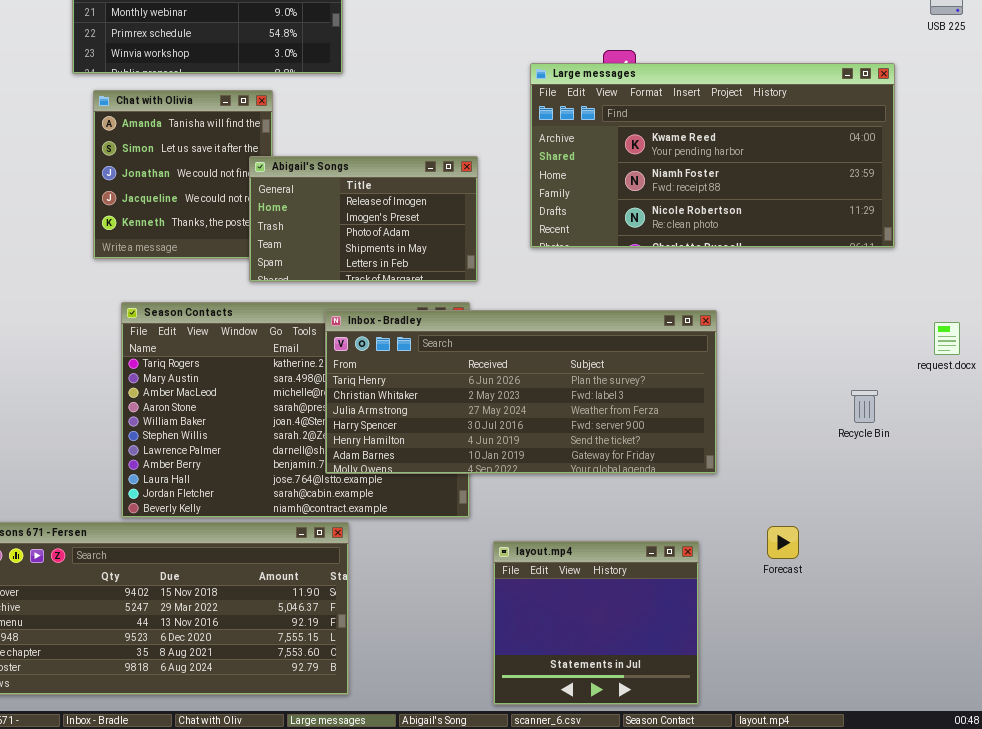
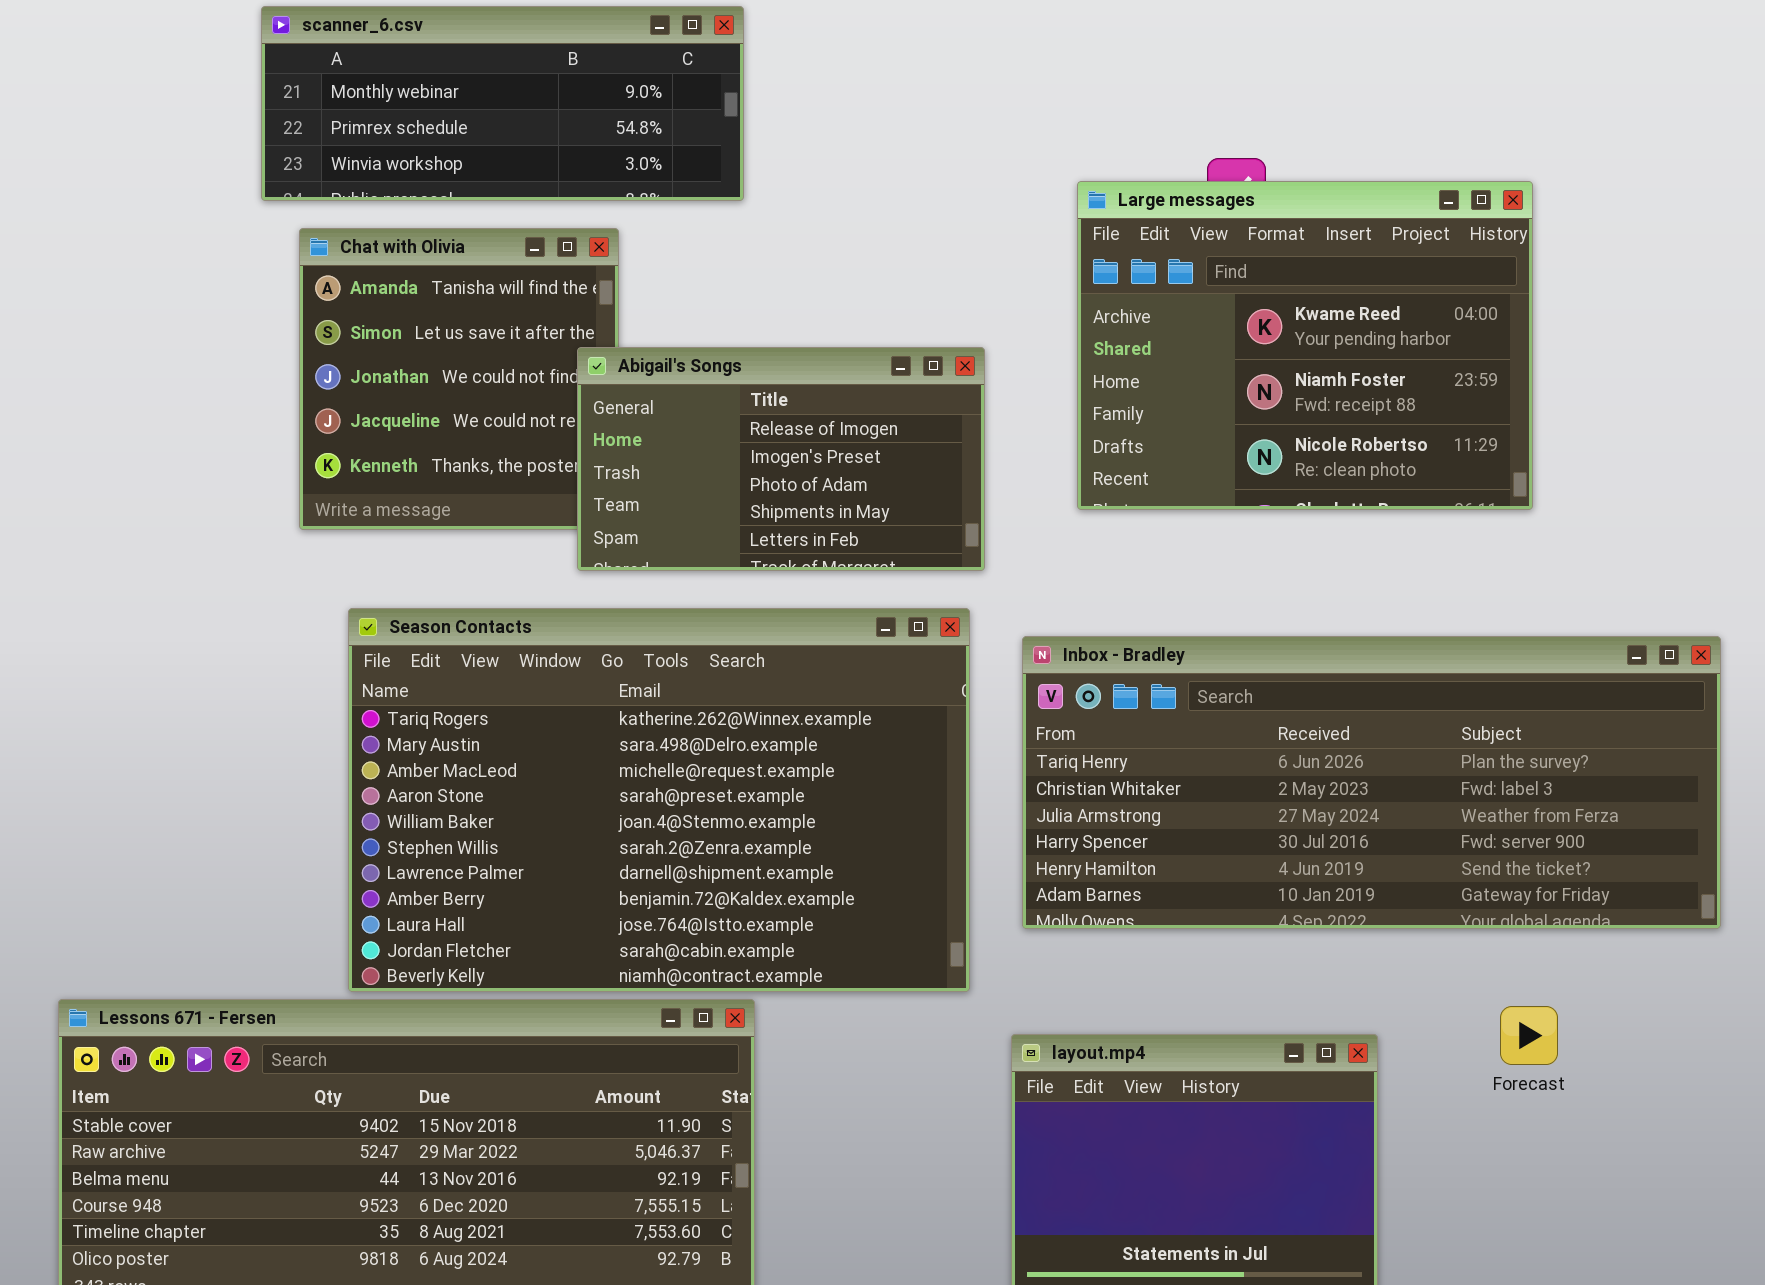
Large messages: [530,63,895,248] -> [1077,181,1533,510], resized
Inbox - Bradley: [325,310,717,474] -> [1022,636,1721,929], moved

